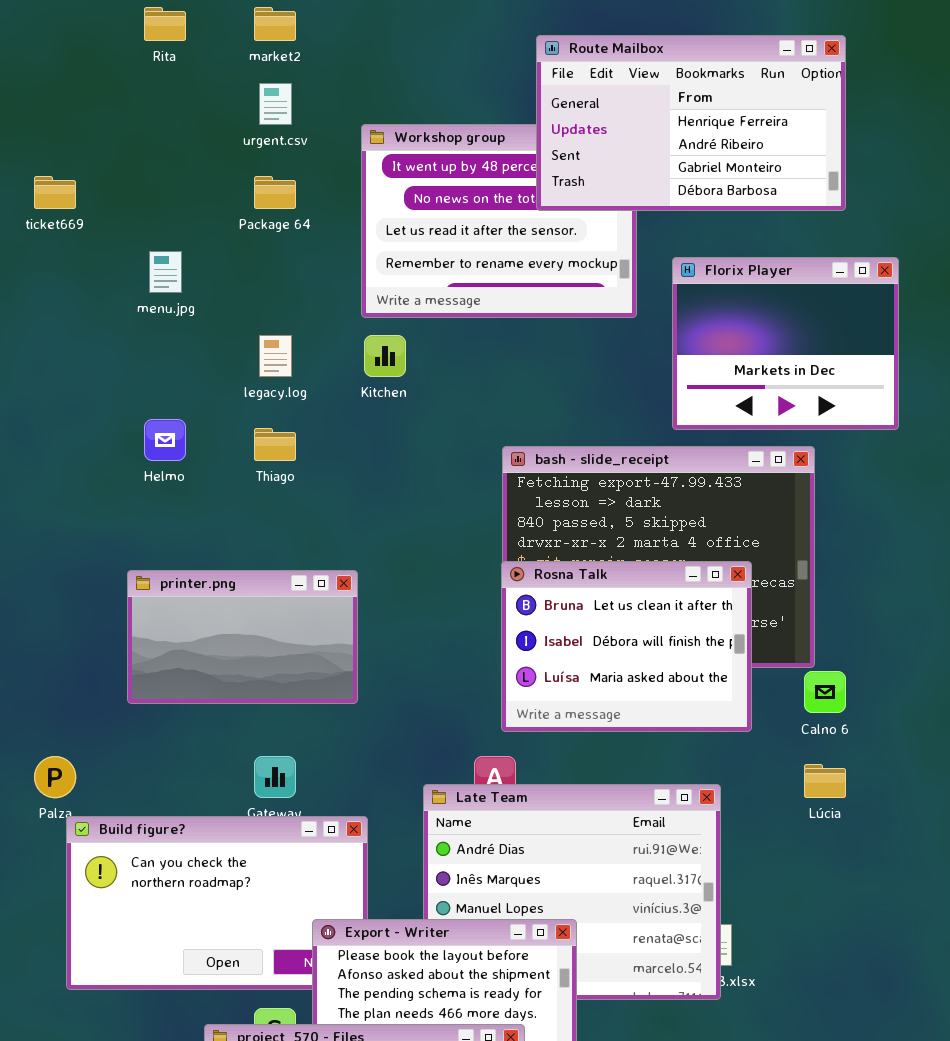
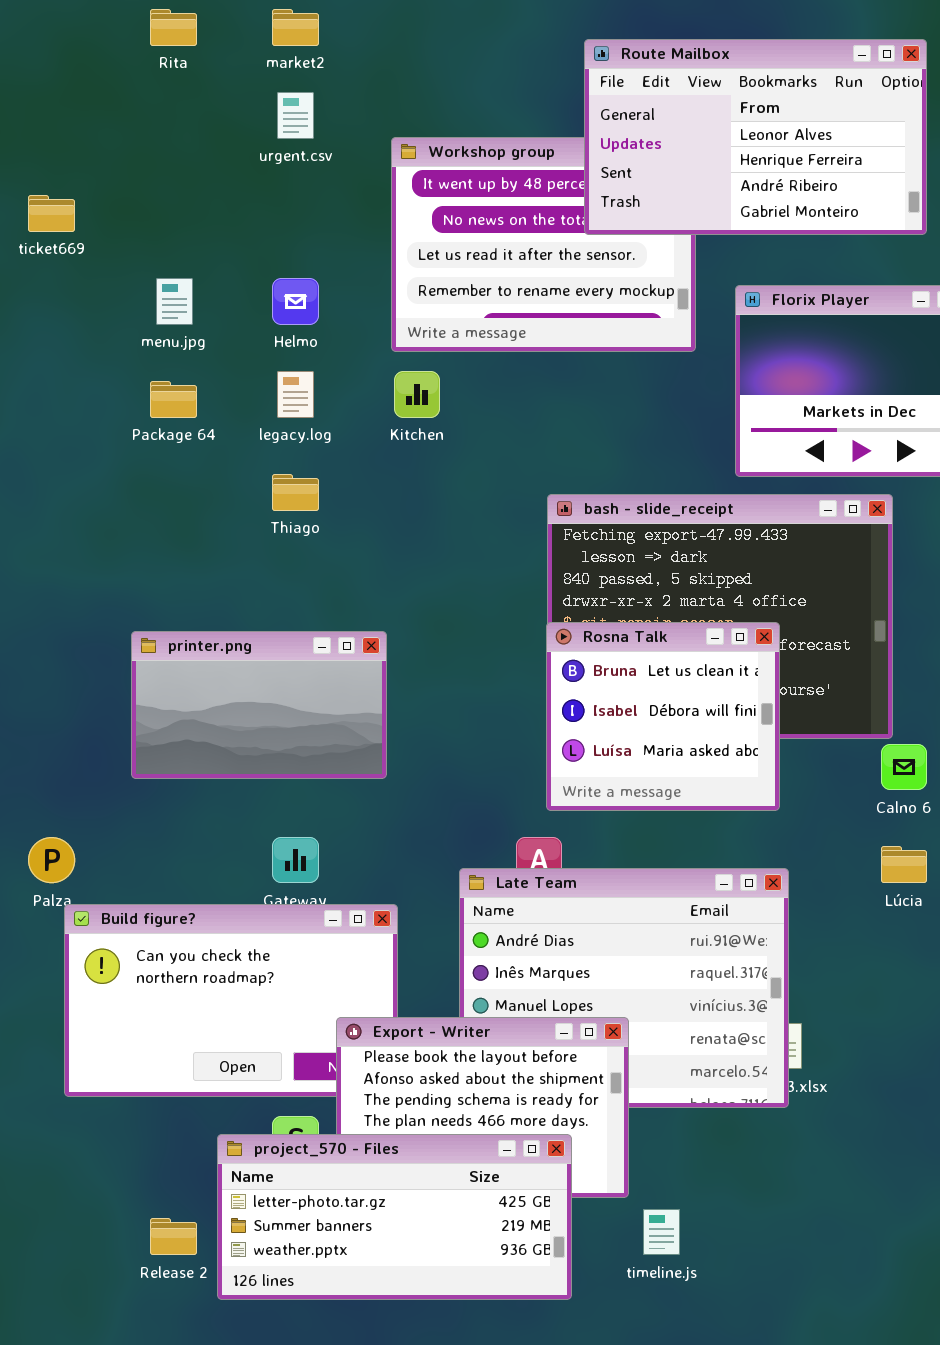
Route Mailbox: [536,35,846,211] -> [584,39,927,235], scrolled up 1 row
Package 64: [254,176,296,209] -> [150,381,197,418], moved
Helmo: [144,419,186,461] -> [272,278,319,325], moved
Rosna Talk: [501,561,752,732] -> [546,622,780,811], resized

